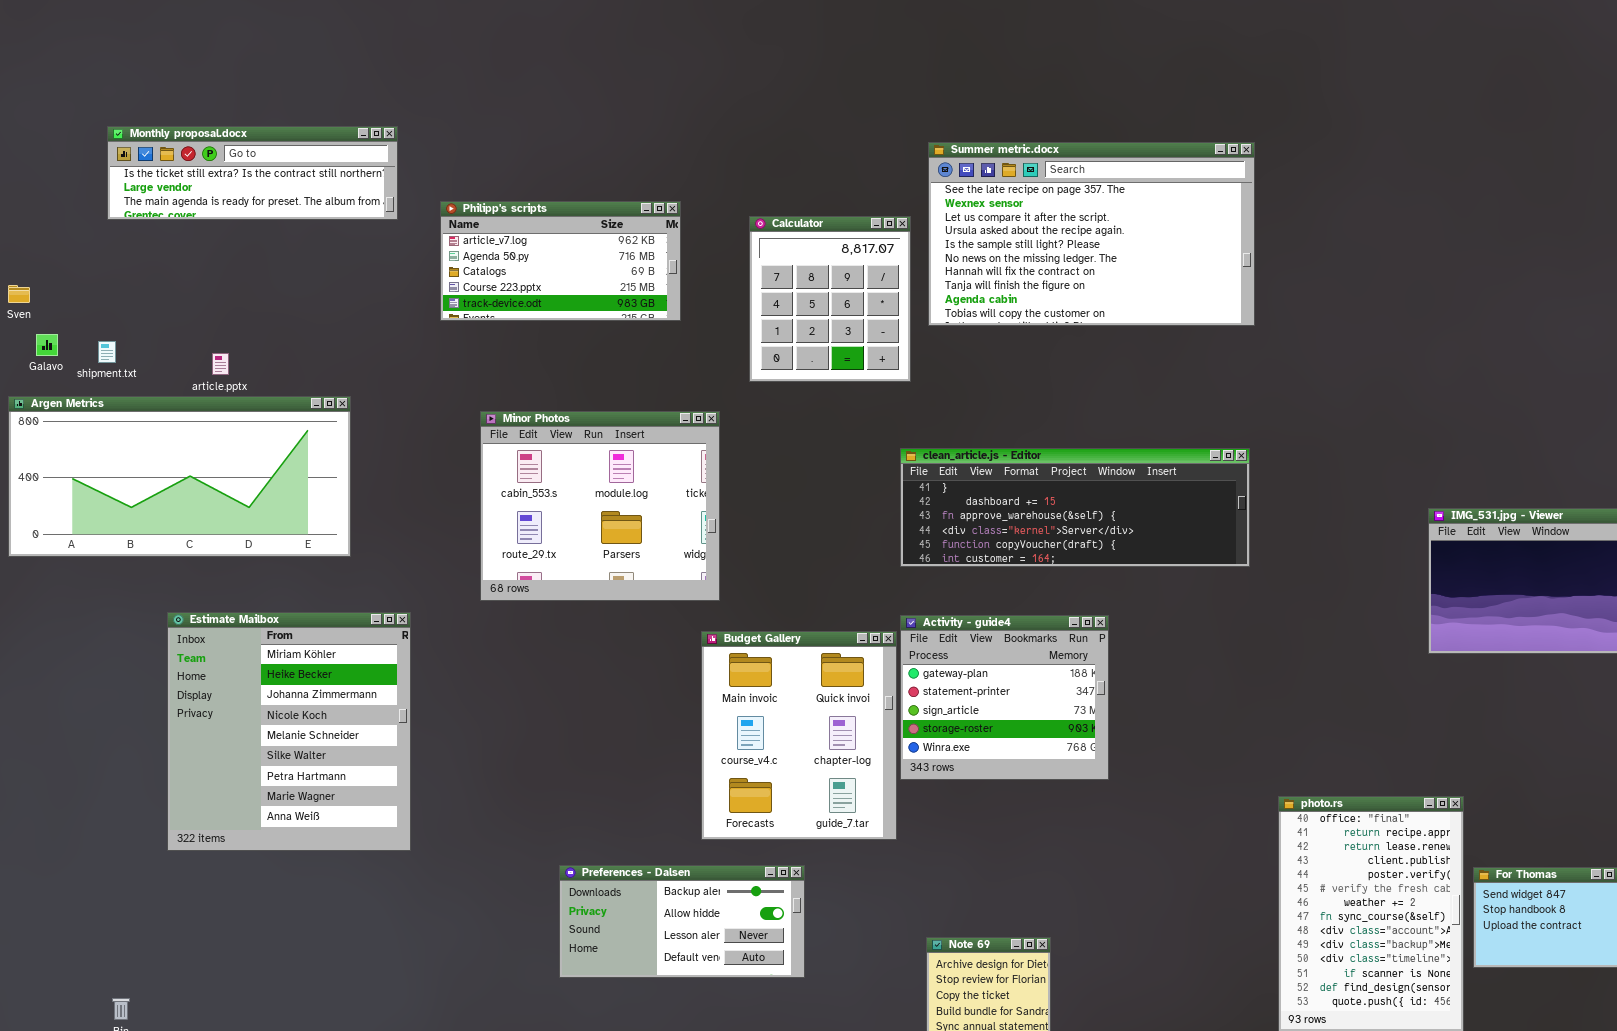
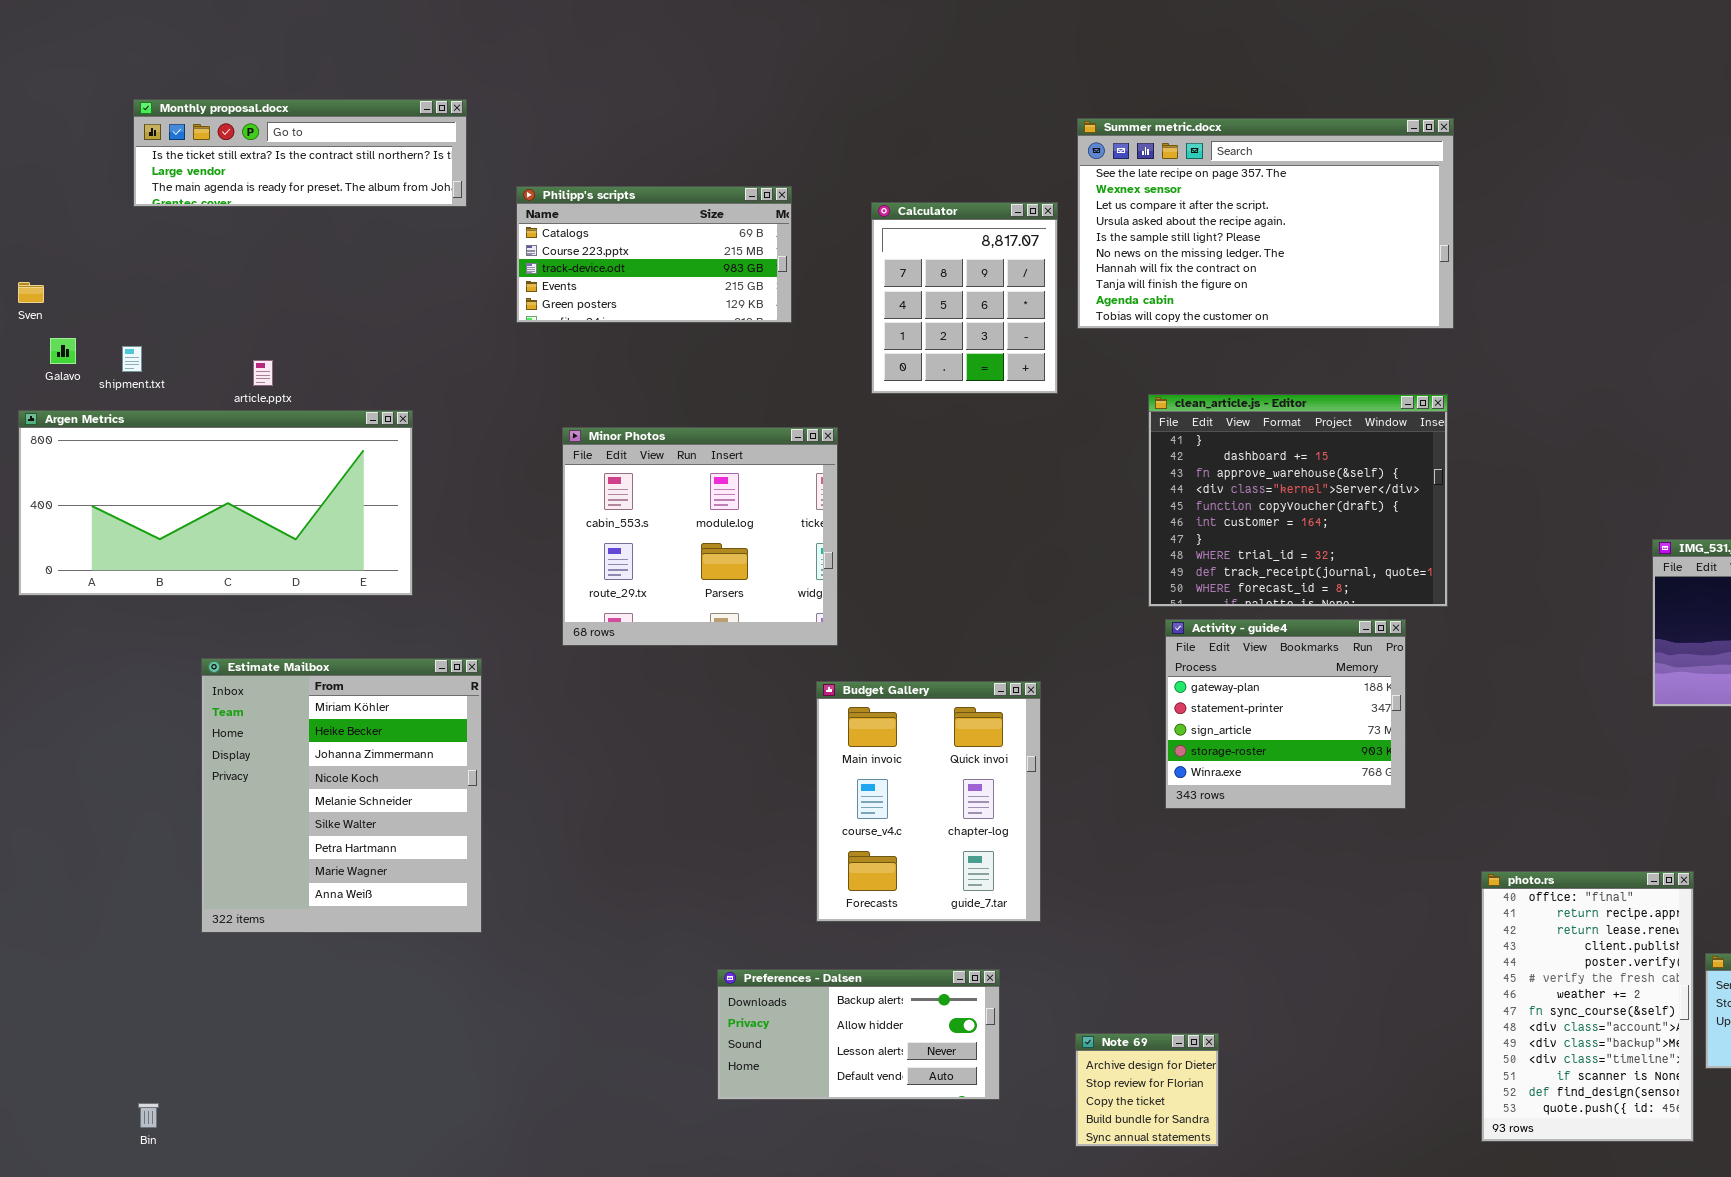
Philipp's scripts: [440,201,681,321] -> [516,186,792,323], scrolled down 2 rows
clean_article.js - Editor: [900,448,1250,567] -> [1148,394,1448,607], resized
Activity - guide4: [900,615,1109,780] -> [1165,619,1406,809], moved
Preferences - Dalsen: [559,865,805,978] -> [717,969,1000,1100], moved

